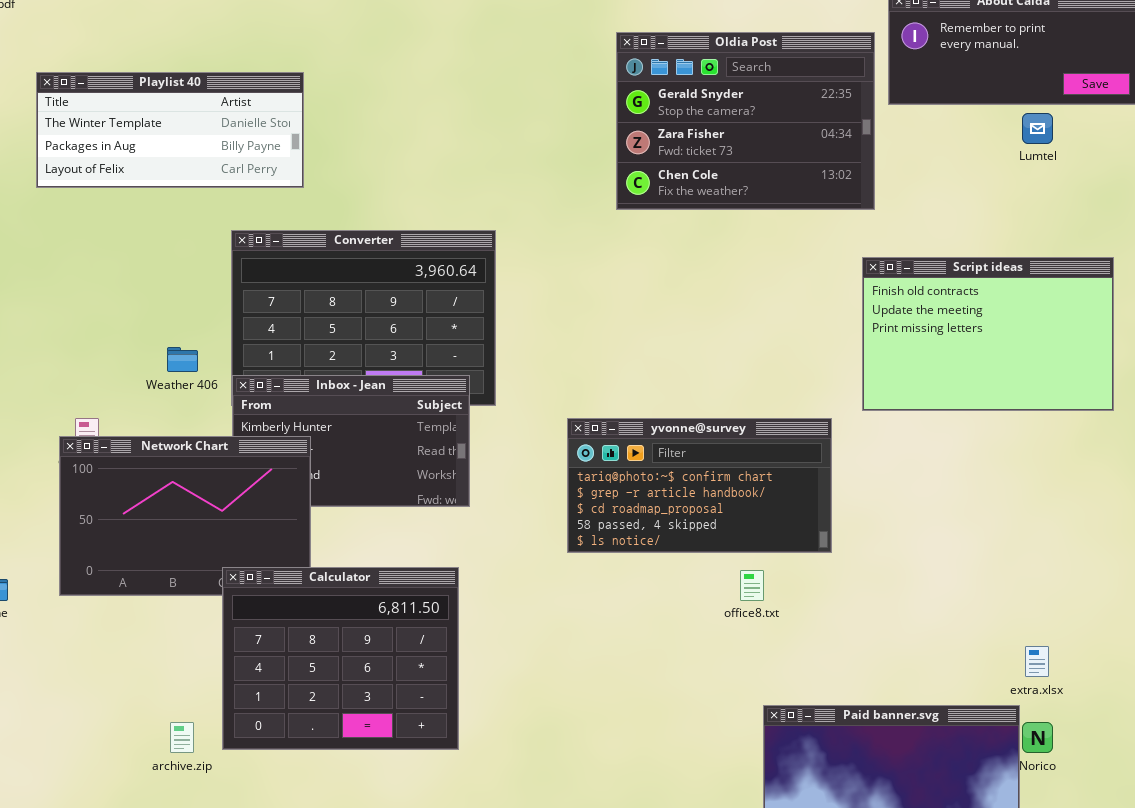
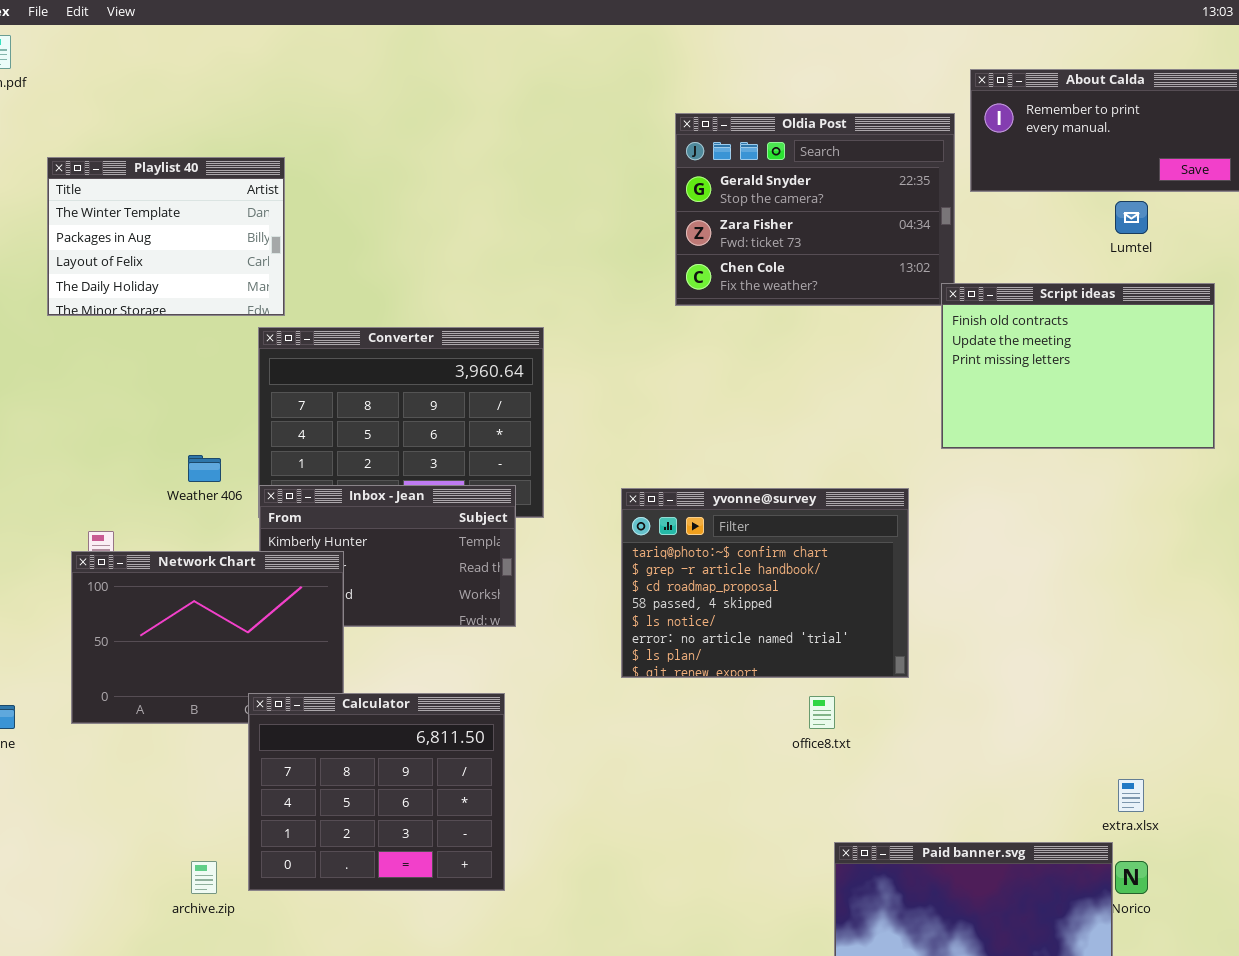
Playlist 40: [36,72,304,188] -> [47,157,285,316], resized
Script ideas: [862,257,1114,411] -> [941,283,1215,449], moved
yvonne@survey: [567,418,832,553] -> [621,488,909,678], resized

